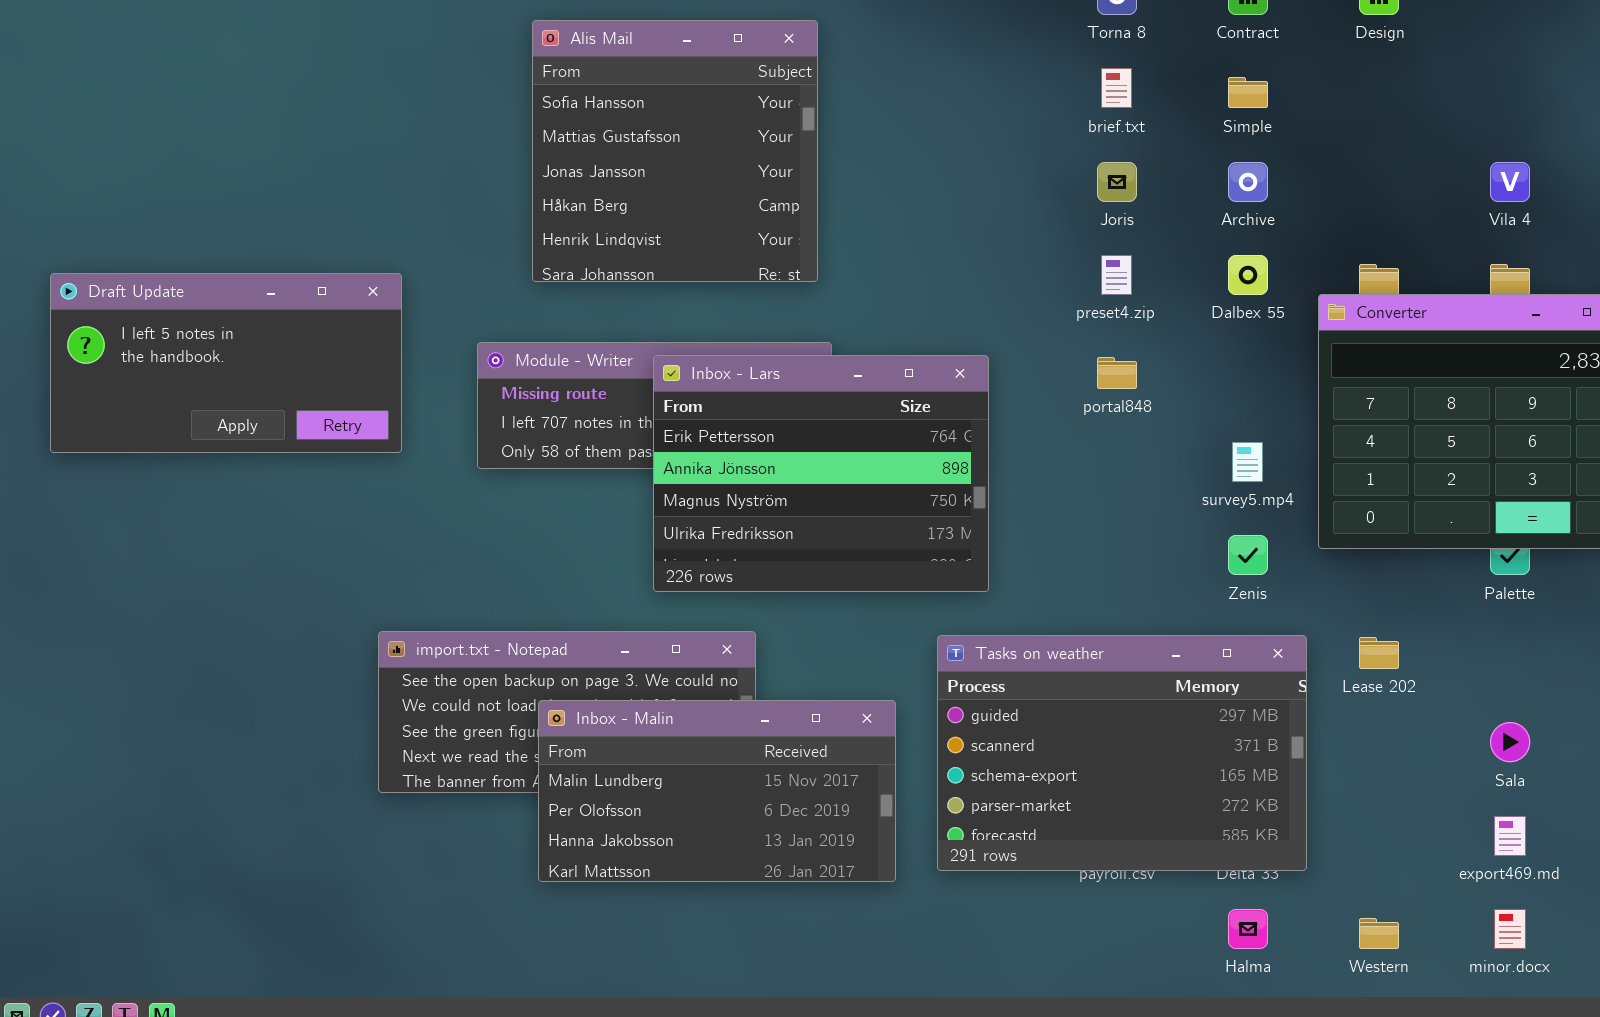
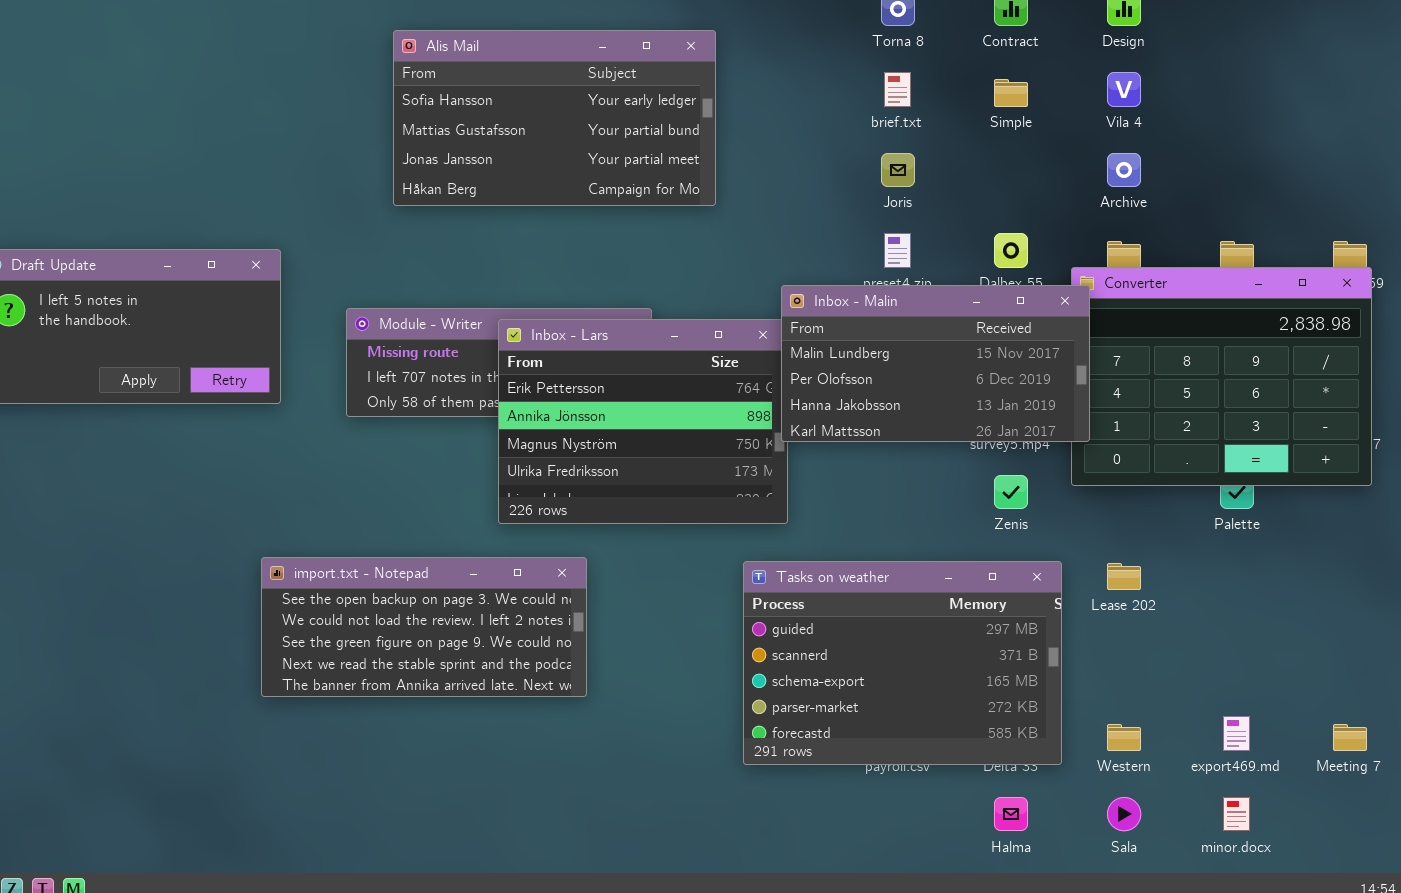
Alis Mail: [532,20,818,282] -> [393,30,716,206], resized
Archive: [1228,162,1268,202] -> [1107,153,1141,187], moved
Vila 4: [1490,162,1530,202] -> [1107,72,1141,107], moved
Inbox - Malin: [538,700,896,882] -> [781,285,1090,442], moved
Sala: [1490,722,1530,762] -> [1107,797,1141,831], moved
Western: [1359,918,1399,949] -> [1107,724,1141,751], moved

